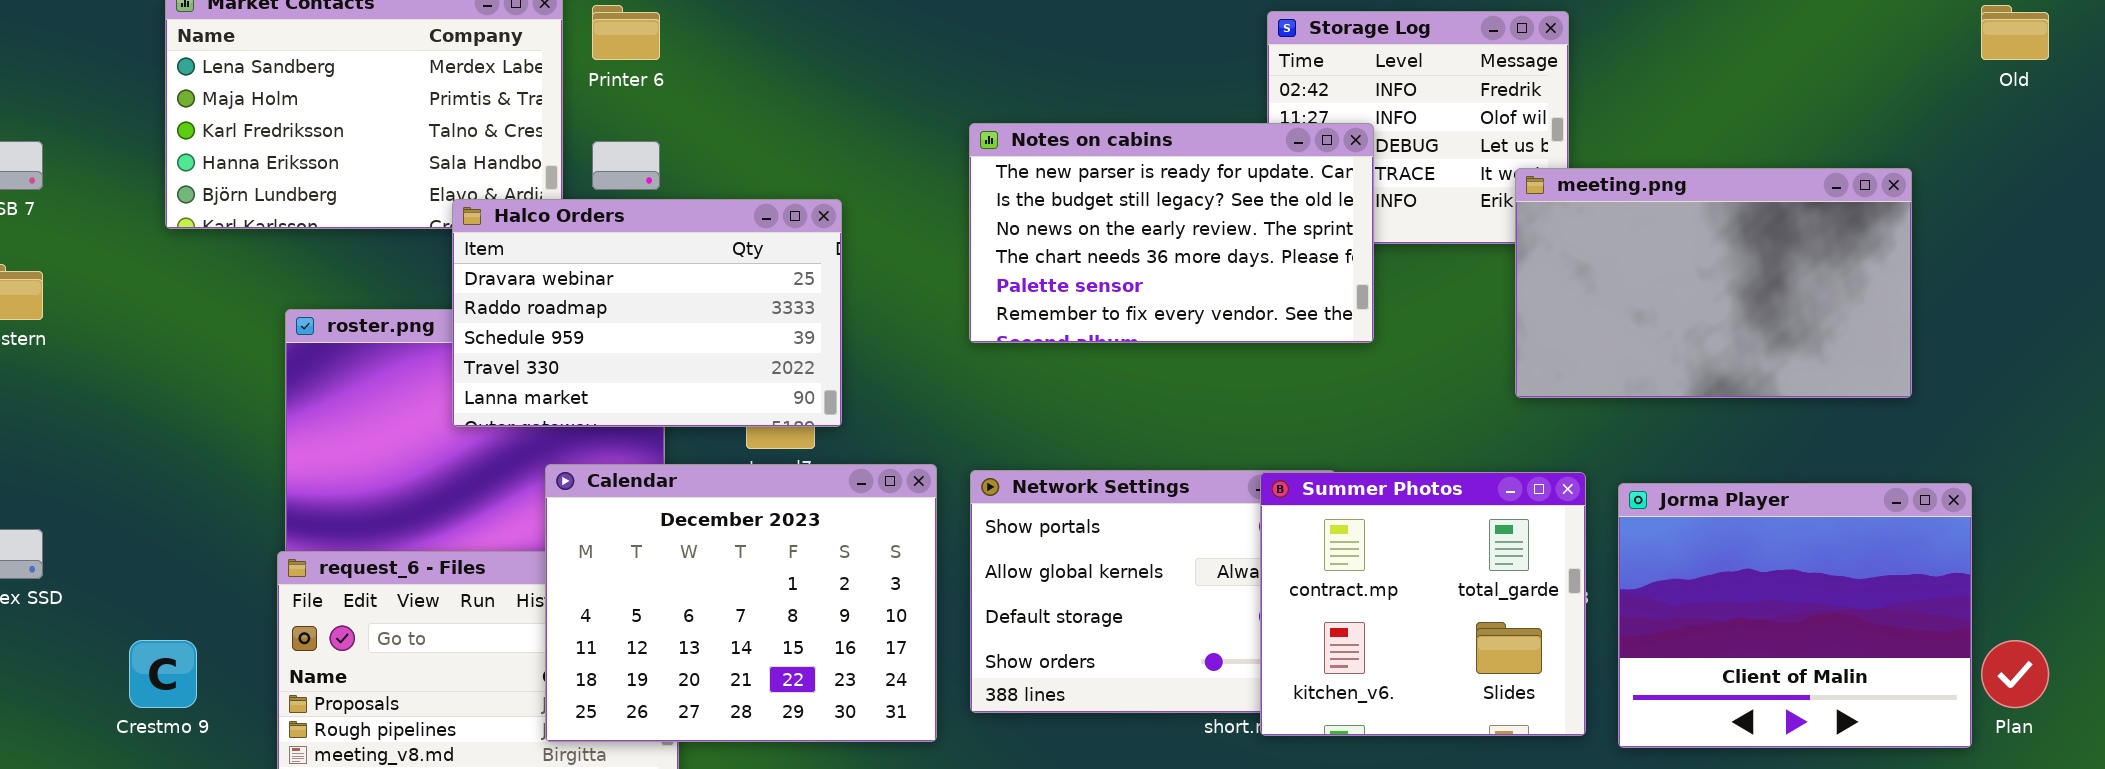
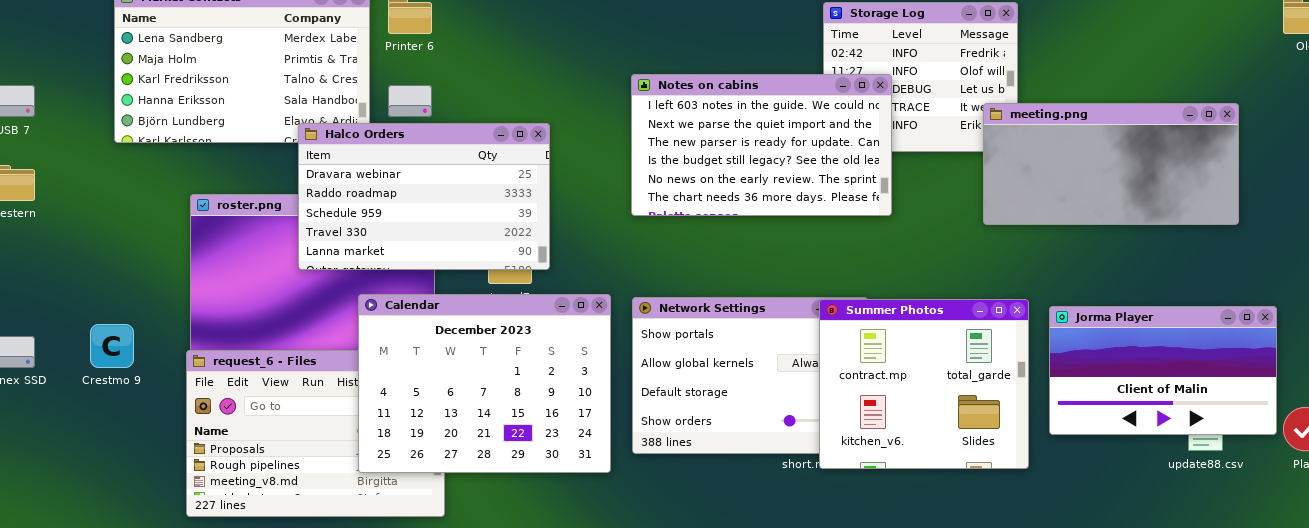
Notes on cabins: [969,123,1374,343] -> [631,74,892,216], scrolled up 2 rows
meeting.png: [1515,168,1912,398] -> [983,103,1239,225], resized
Jorma Player: [1618,483,1972,748] -> [1049,306,1277,435], resized
Crestmo 9: [129,640,197,708] -> [90,324,134,368], moved

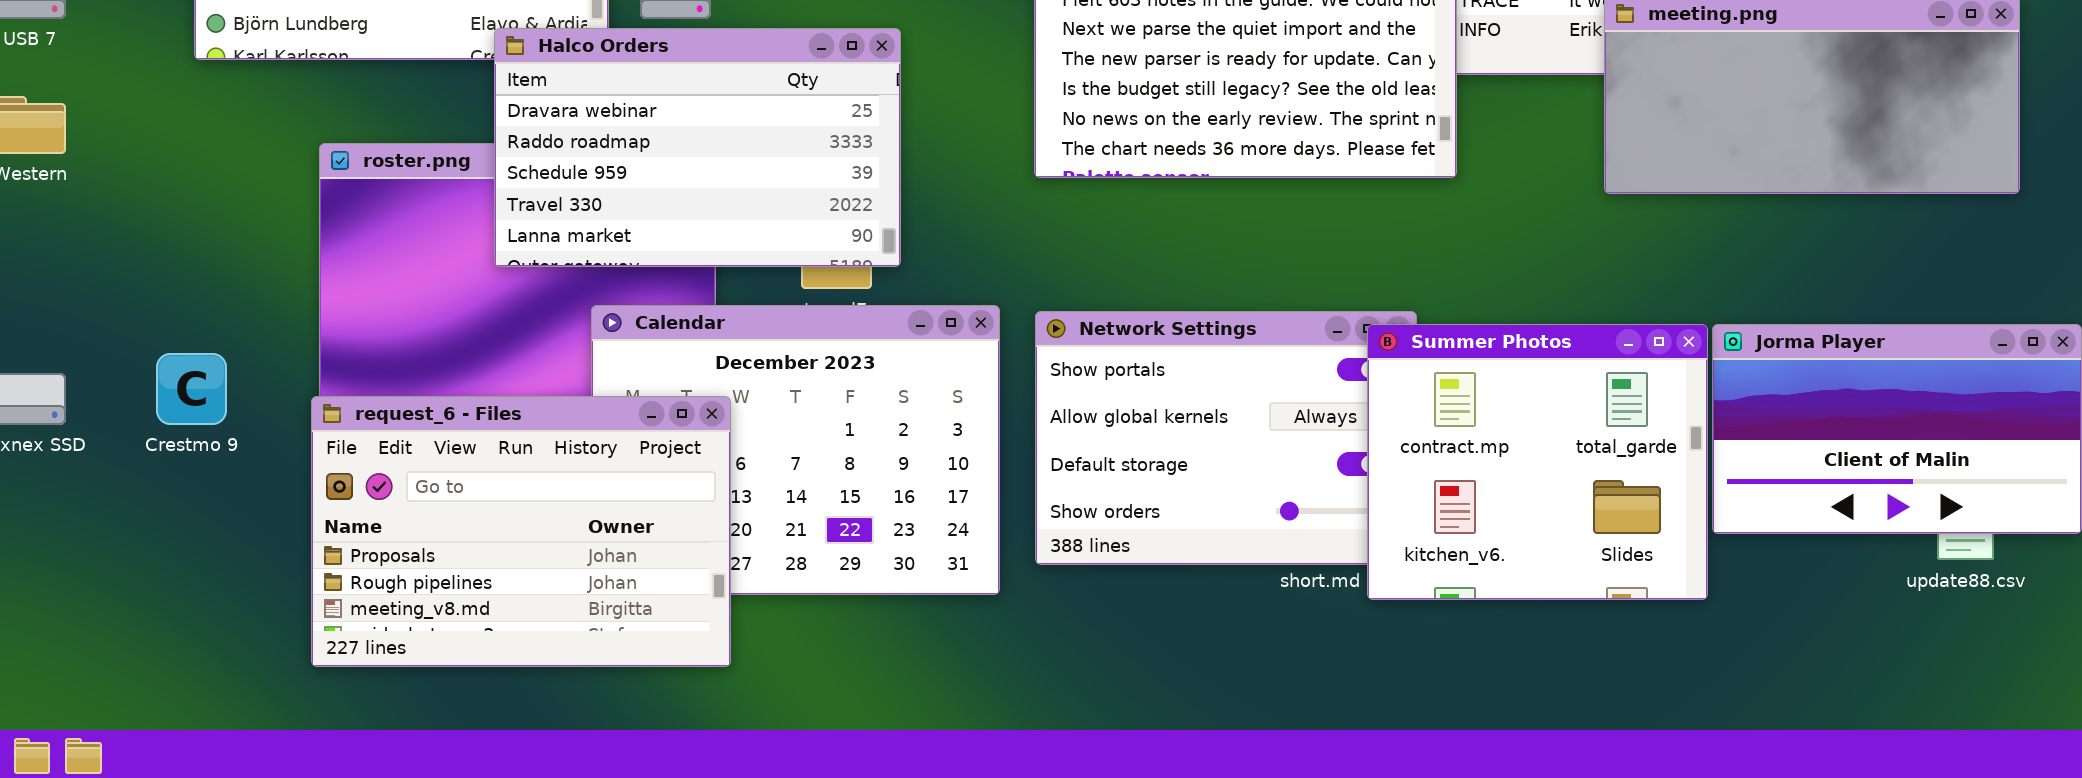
Summer Photos: [819,299,1029,469] -> [1367,324,1708,600], moved
request_6 - Files: [186,350,445,517] -> [311,396,731,667], raised

